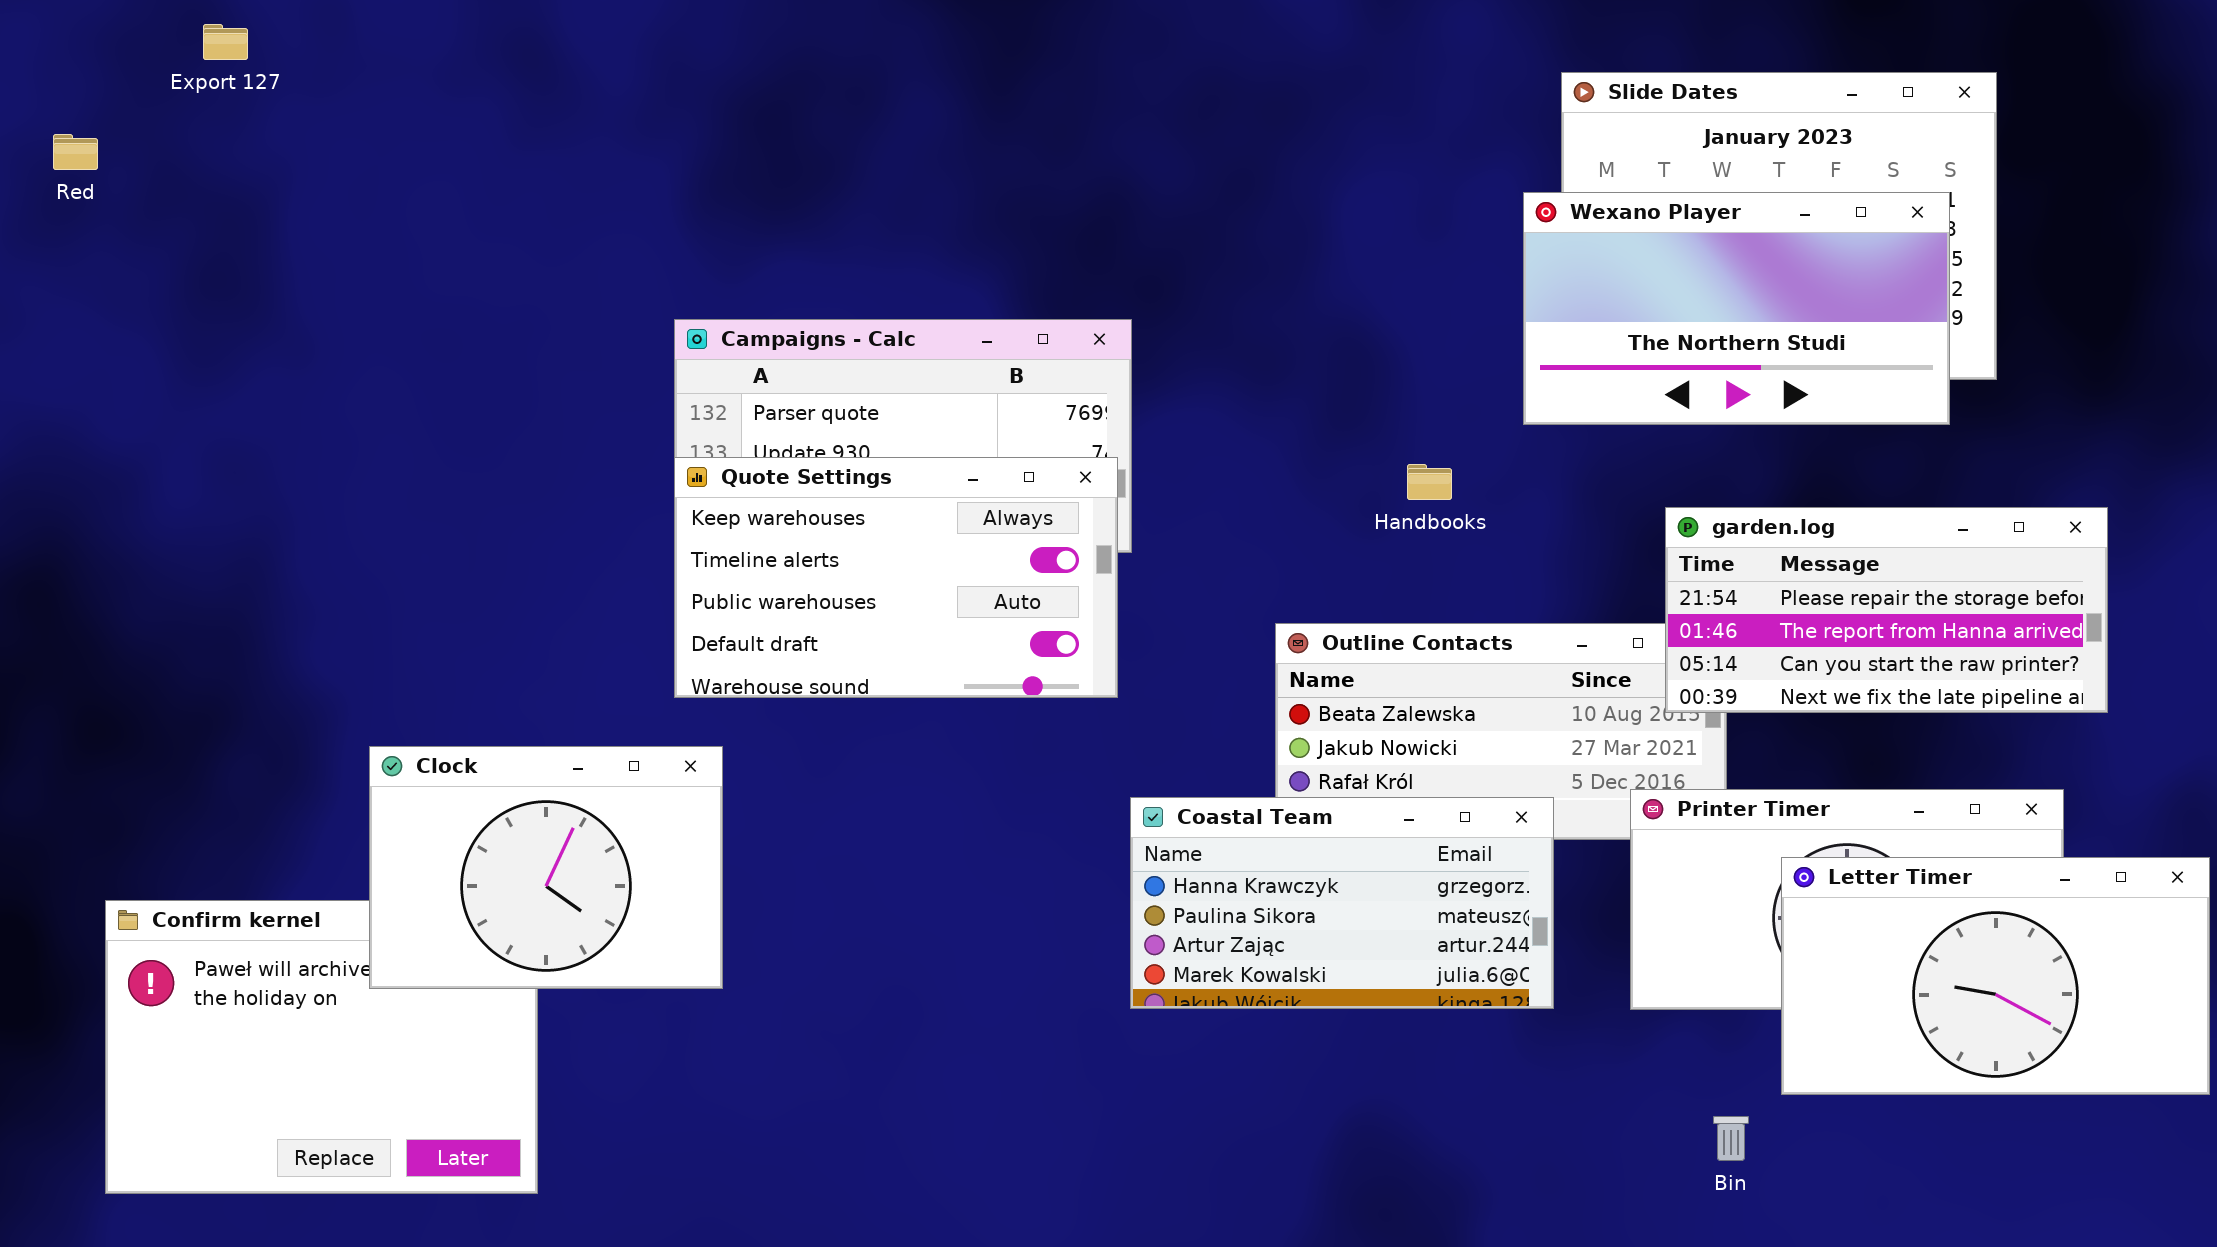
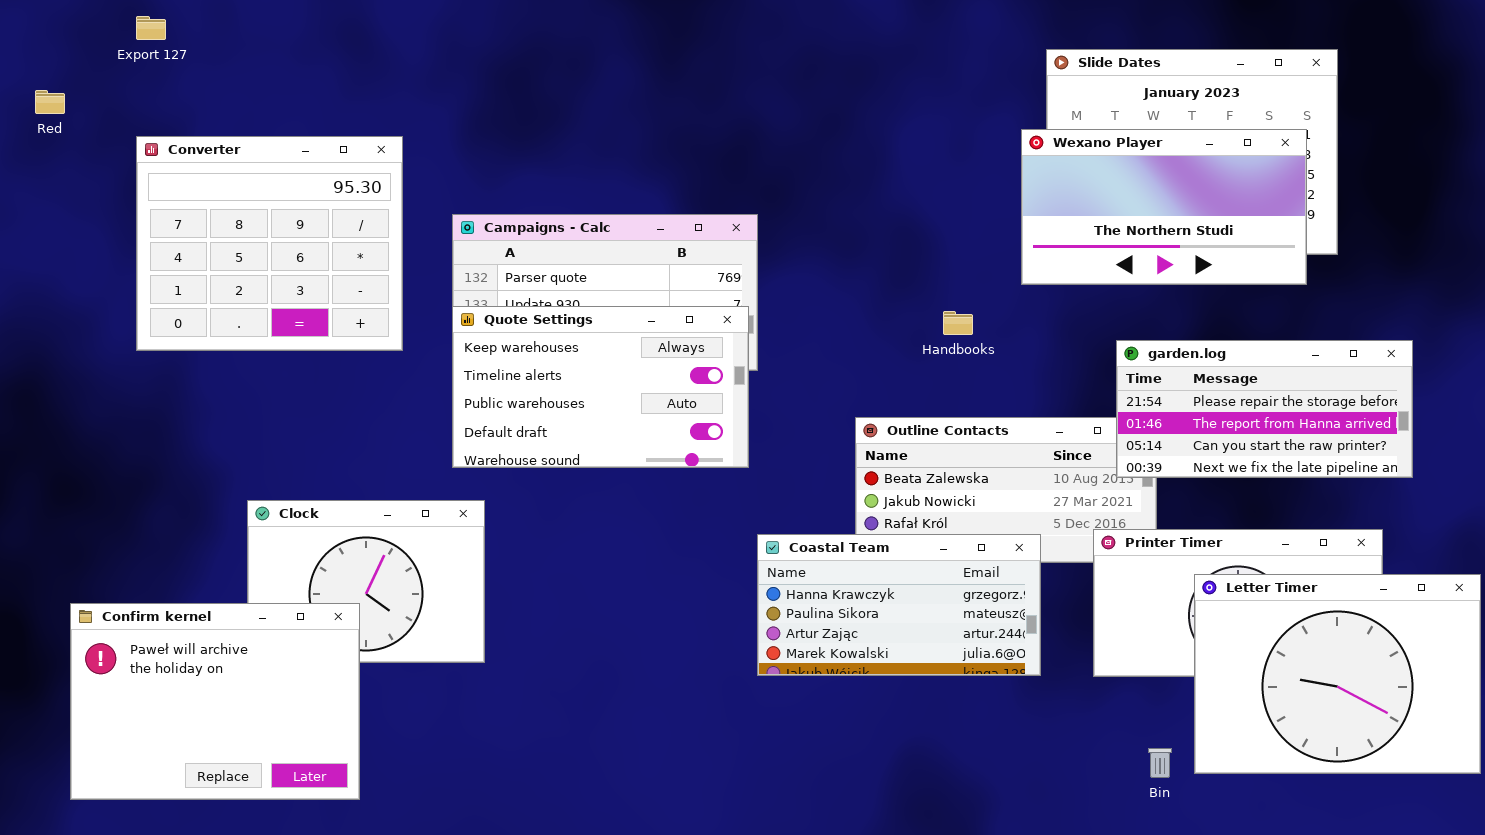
Converter: none -> [136,136,403,351], opened
Letter Timer: [1781,857,2210,1095] -> [1194,574,1481,774], resized
Confirm kernel: [105,900,538,1194] -> [70,603,360,800], raised

